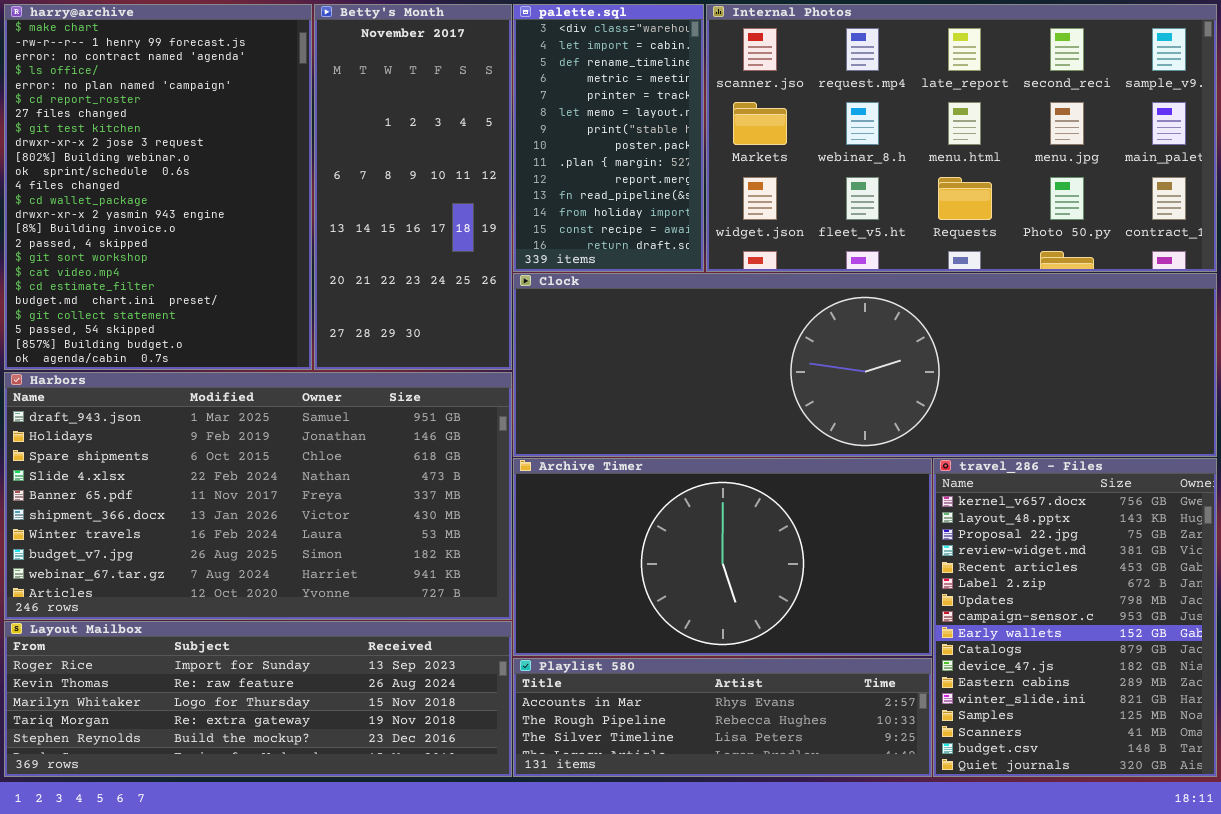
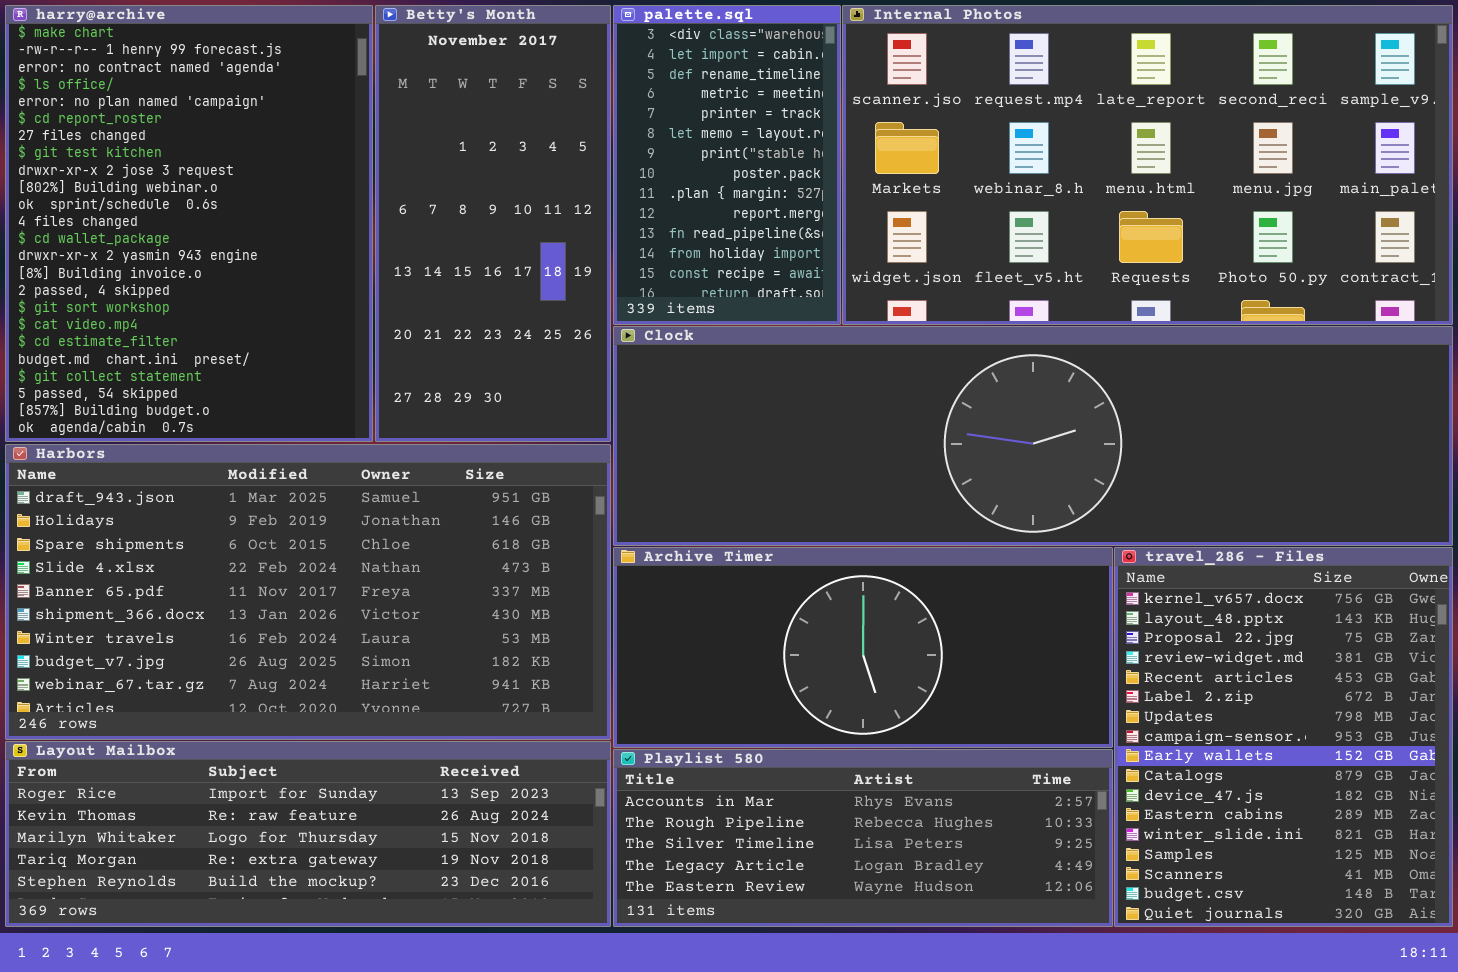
Archive Timer: [513,458,932,656] -> [613,547,1113,748], resized
Playlist 580: [513,658,932,777] -> [613,749,1113,927], resized

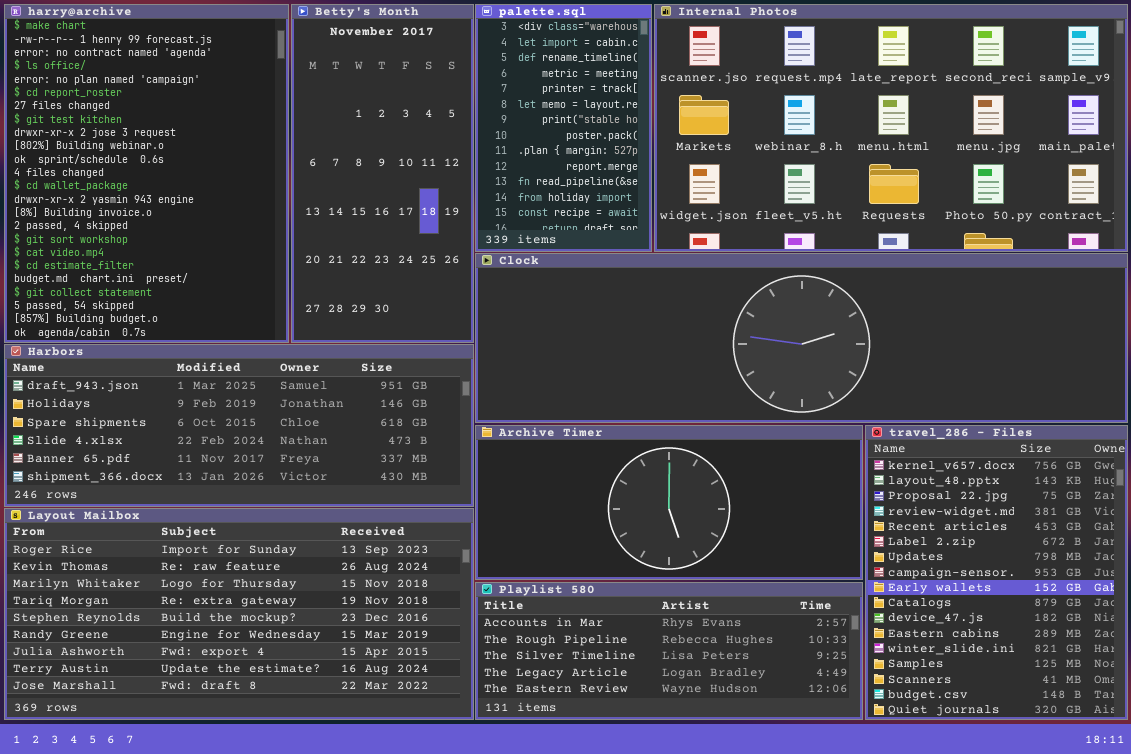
Harbors: [5,444,611,740] -> [4,344,474,507], resized
Layout Mailbox: [5,741,611,927] -> [4,508,474,720], resized

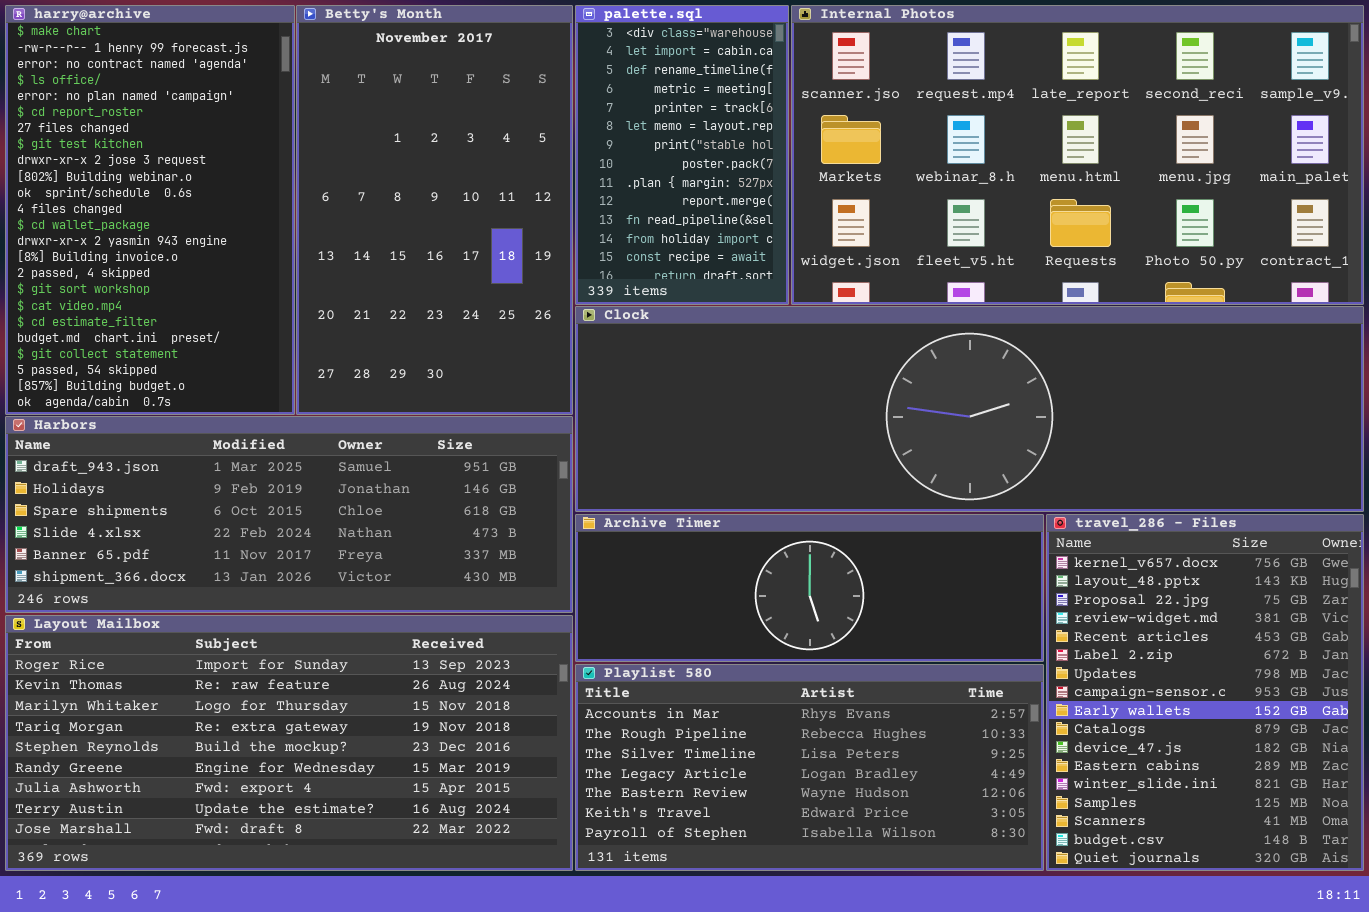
harry@archive: [4,4,289,343] -> [5,5,295,415], resized
Betty's Month: [291,4,474,343] -> [296,5,573,415], resized
Archive Timer: [475,425,863,580] -> [575,514,1044,662], resized
Playlist 580: [475,582,863,720] -> [575,664,1044,871], resized

